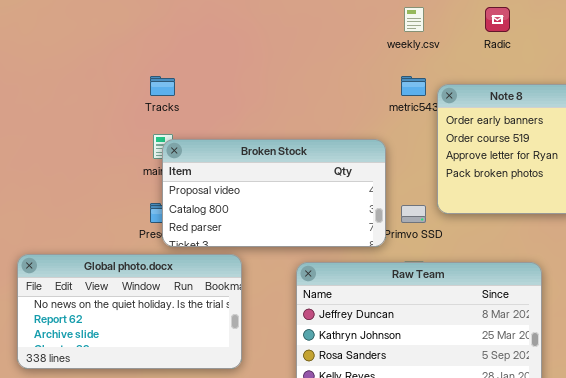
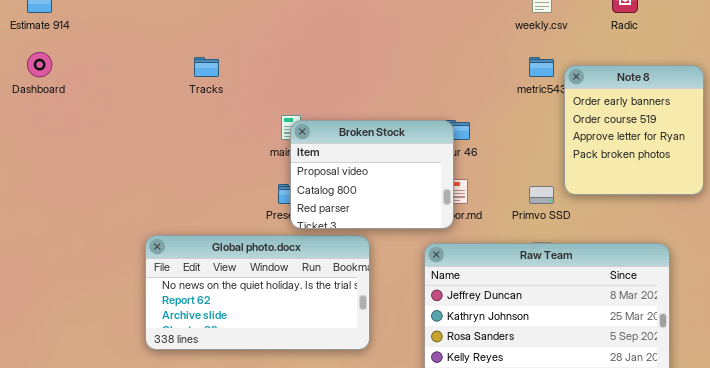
Tracks: [150,76,175,96] -> [194,57,219,77], moved
Broken Stock: [162,139,386,247] -> [290,120,454,229], resized

